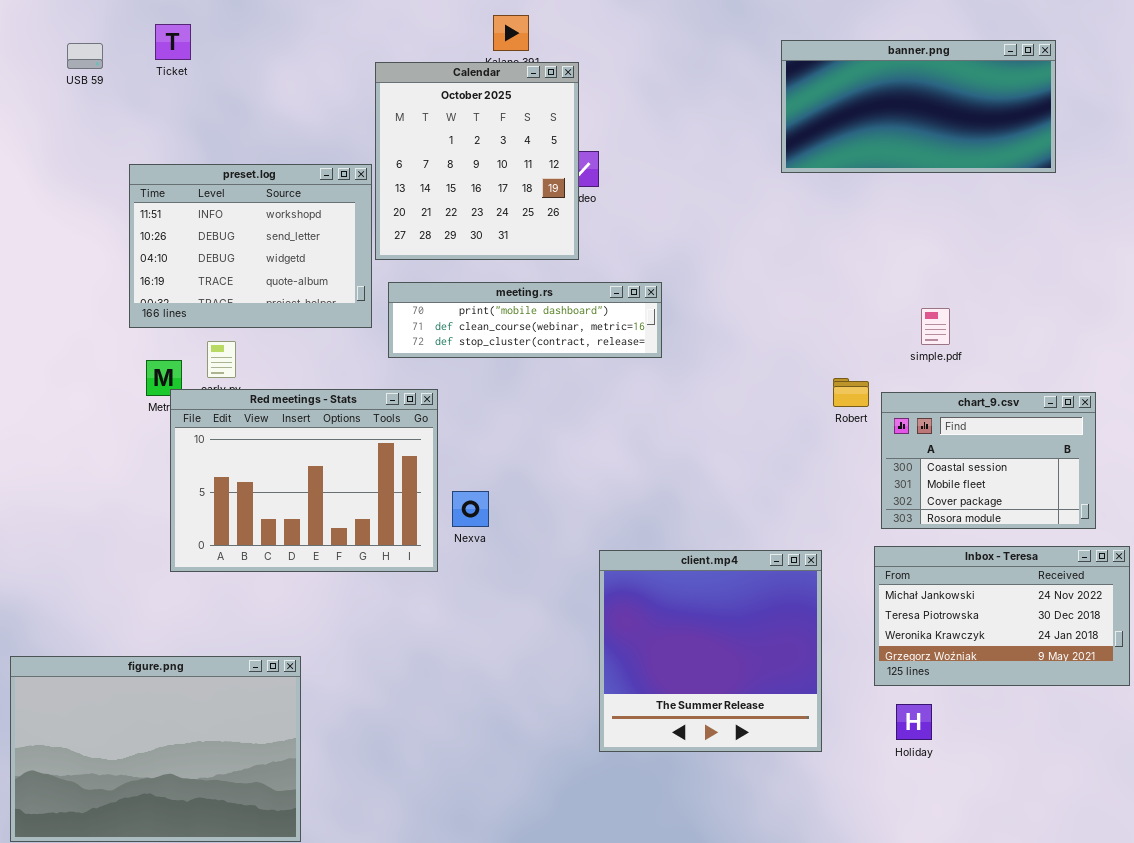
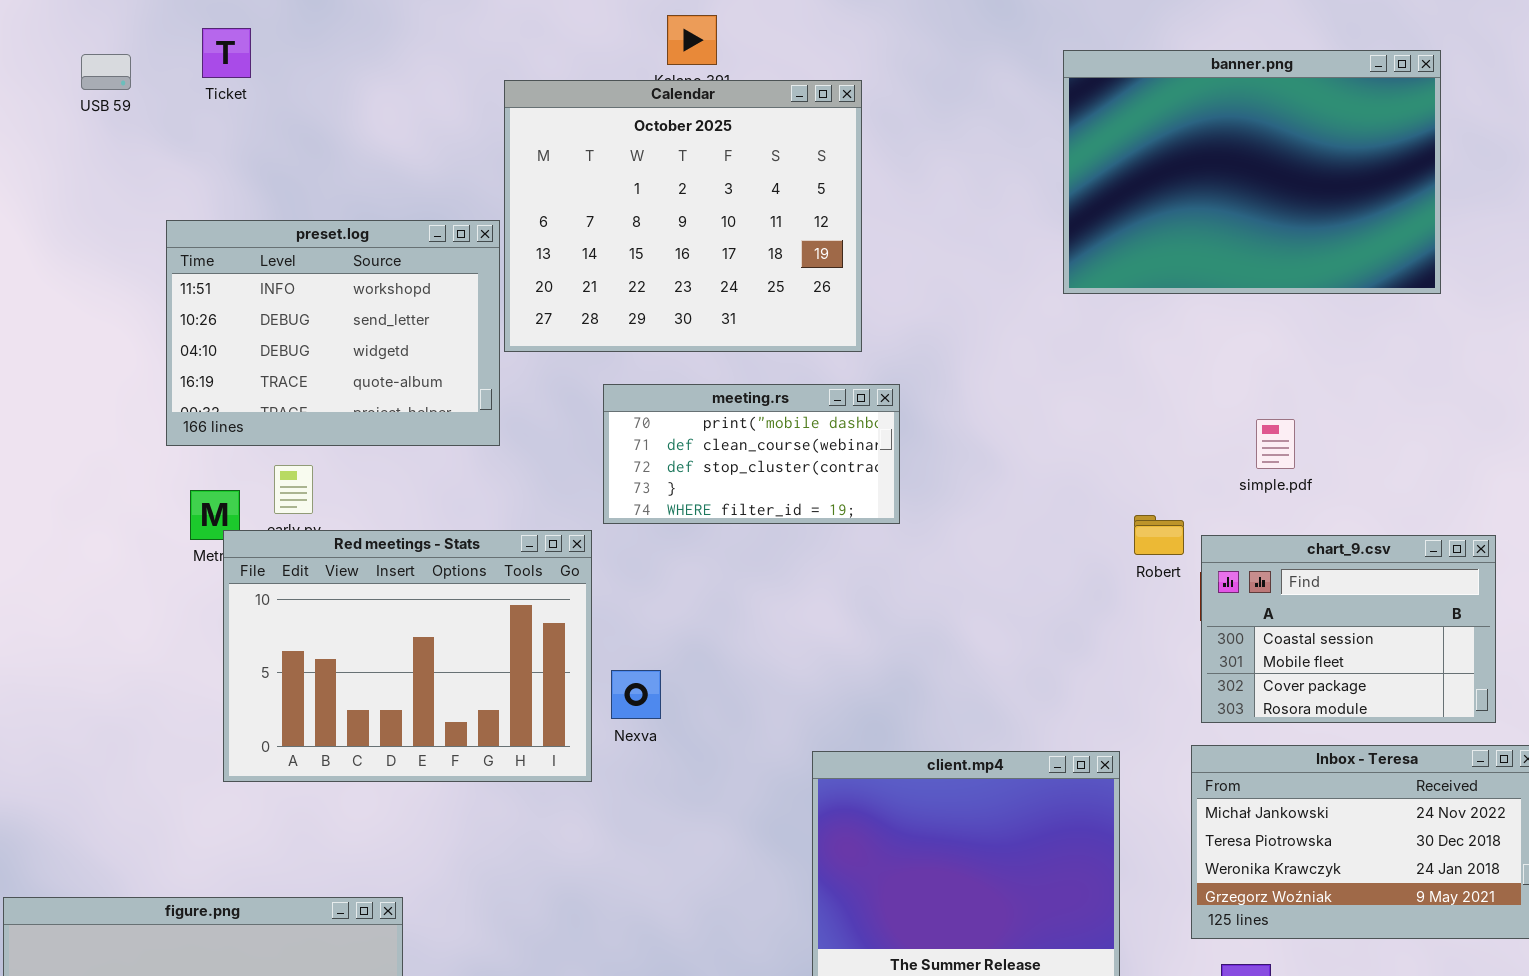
banner.png: [781,40,1056,173] -> [1063,50,1441,294], resized
Calendar: [375,62,579,260] -> [504,80,862,352], resized
meeting.rs: [388,282,662,358] -> [603,384,900,524], resized

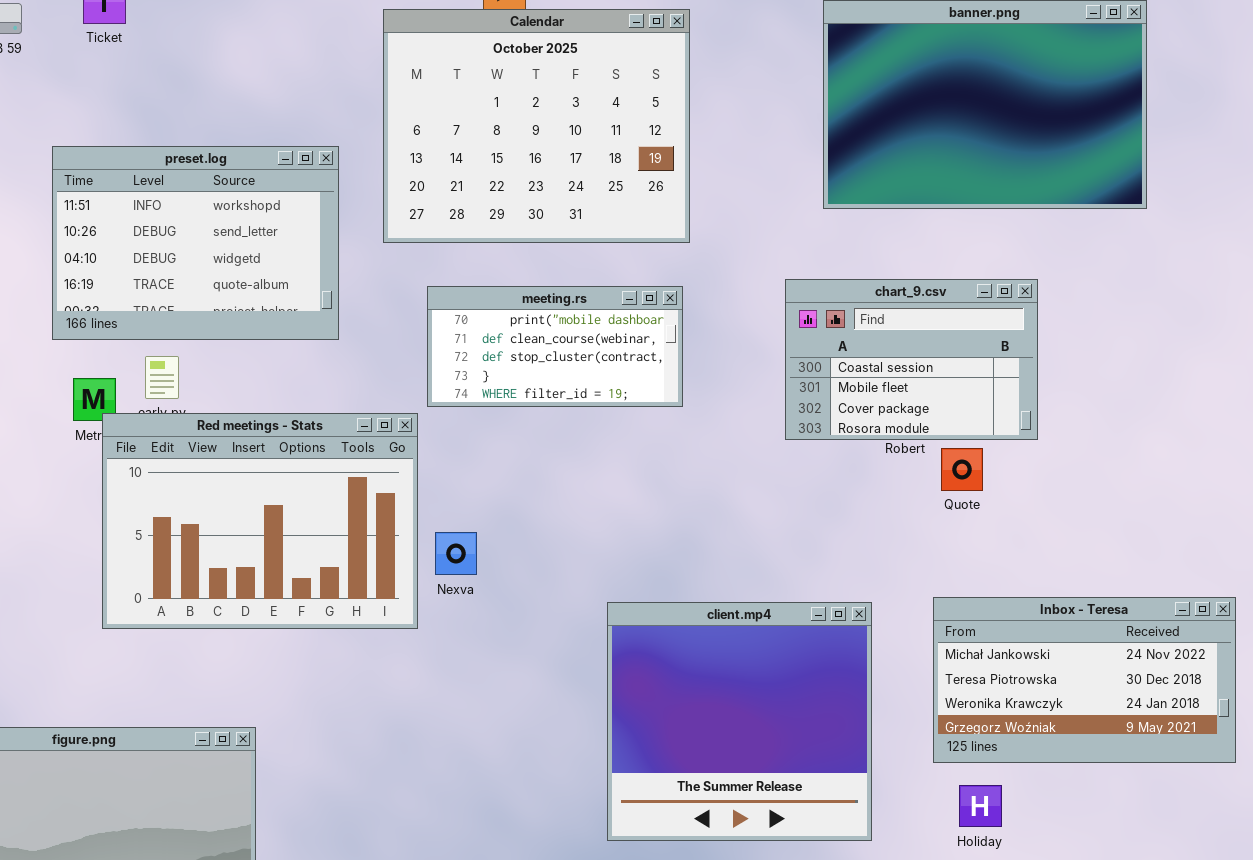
Calendar: [504,80,862,352] -> [383,9,690,243], moved
chart_9.csv: [1201,535,1496,723] -> [785,279,1038,440], moved

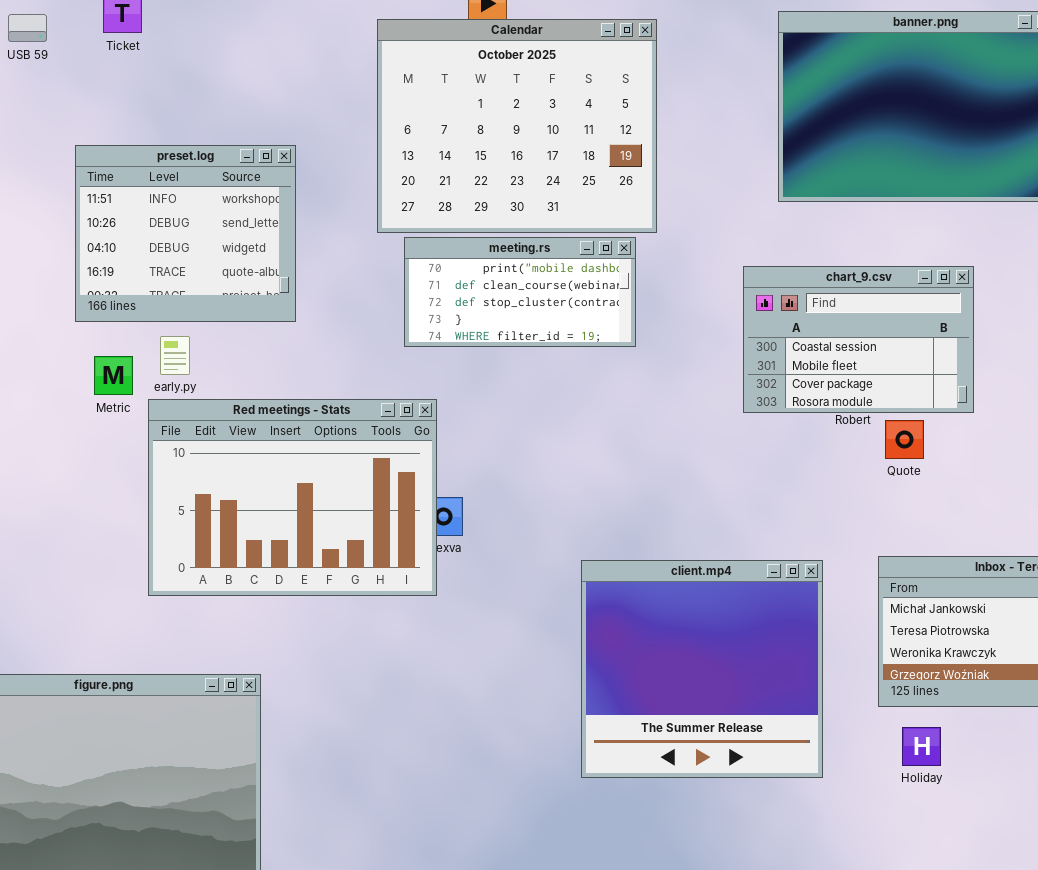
preset.log: [52,146,339,340] -> [75,145,296,322], resized
meeting.rs: [427,286,683,407] -> [404,237,636,347], moved
Red meetings - Stats: [102,413,418,629] -> [148,399,437,596], moved

